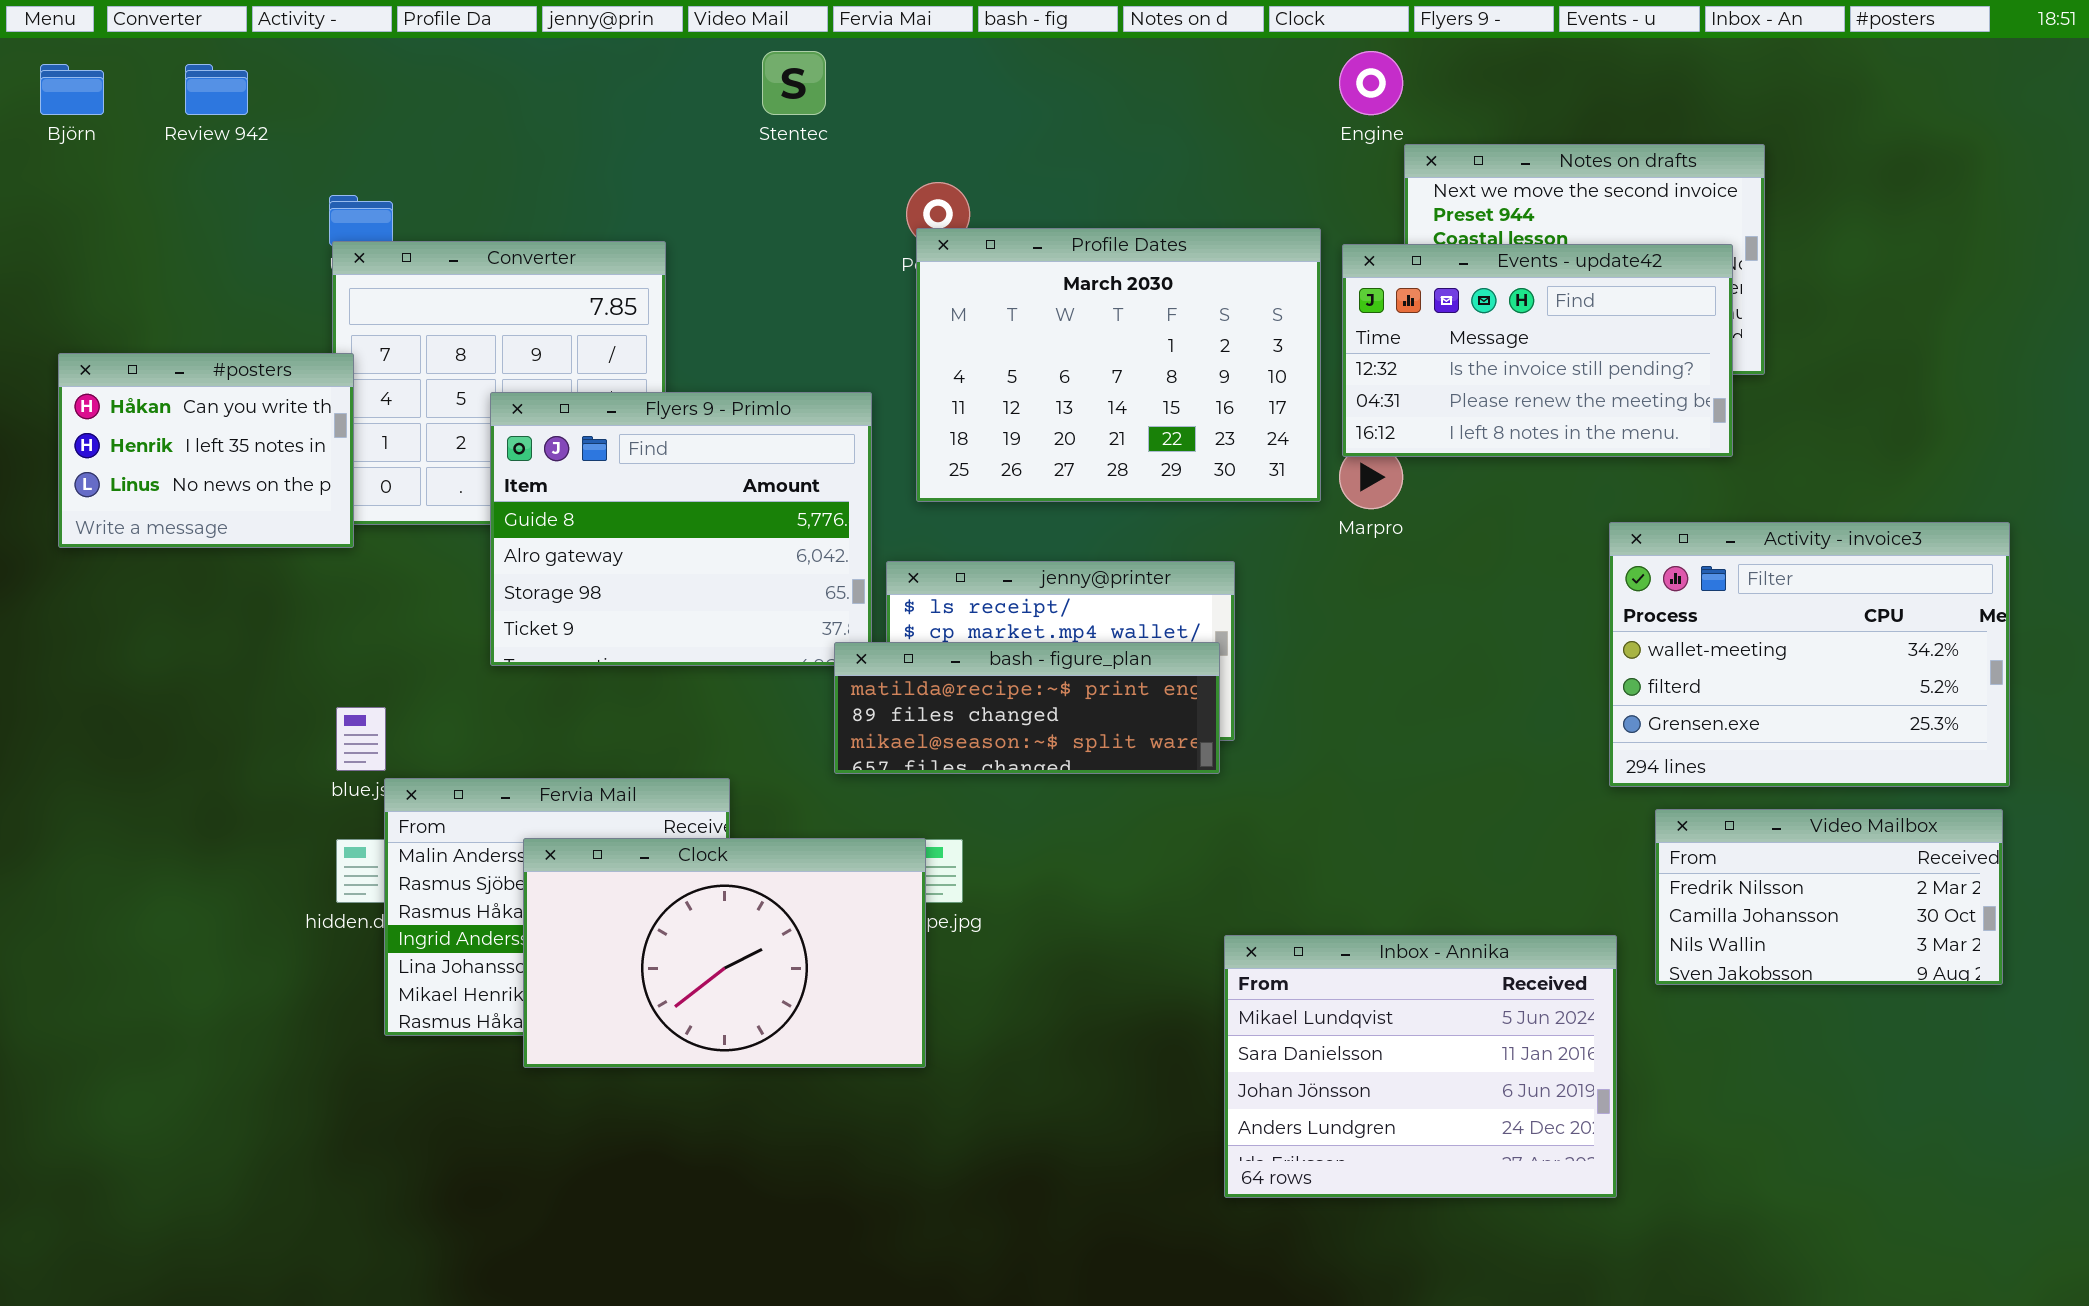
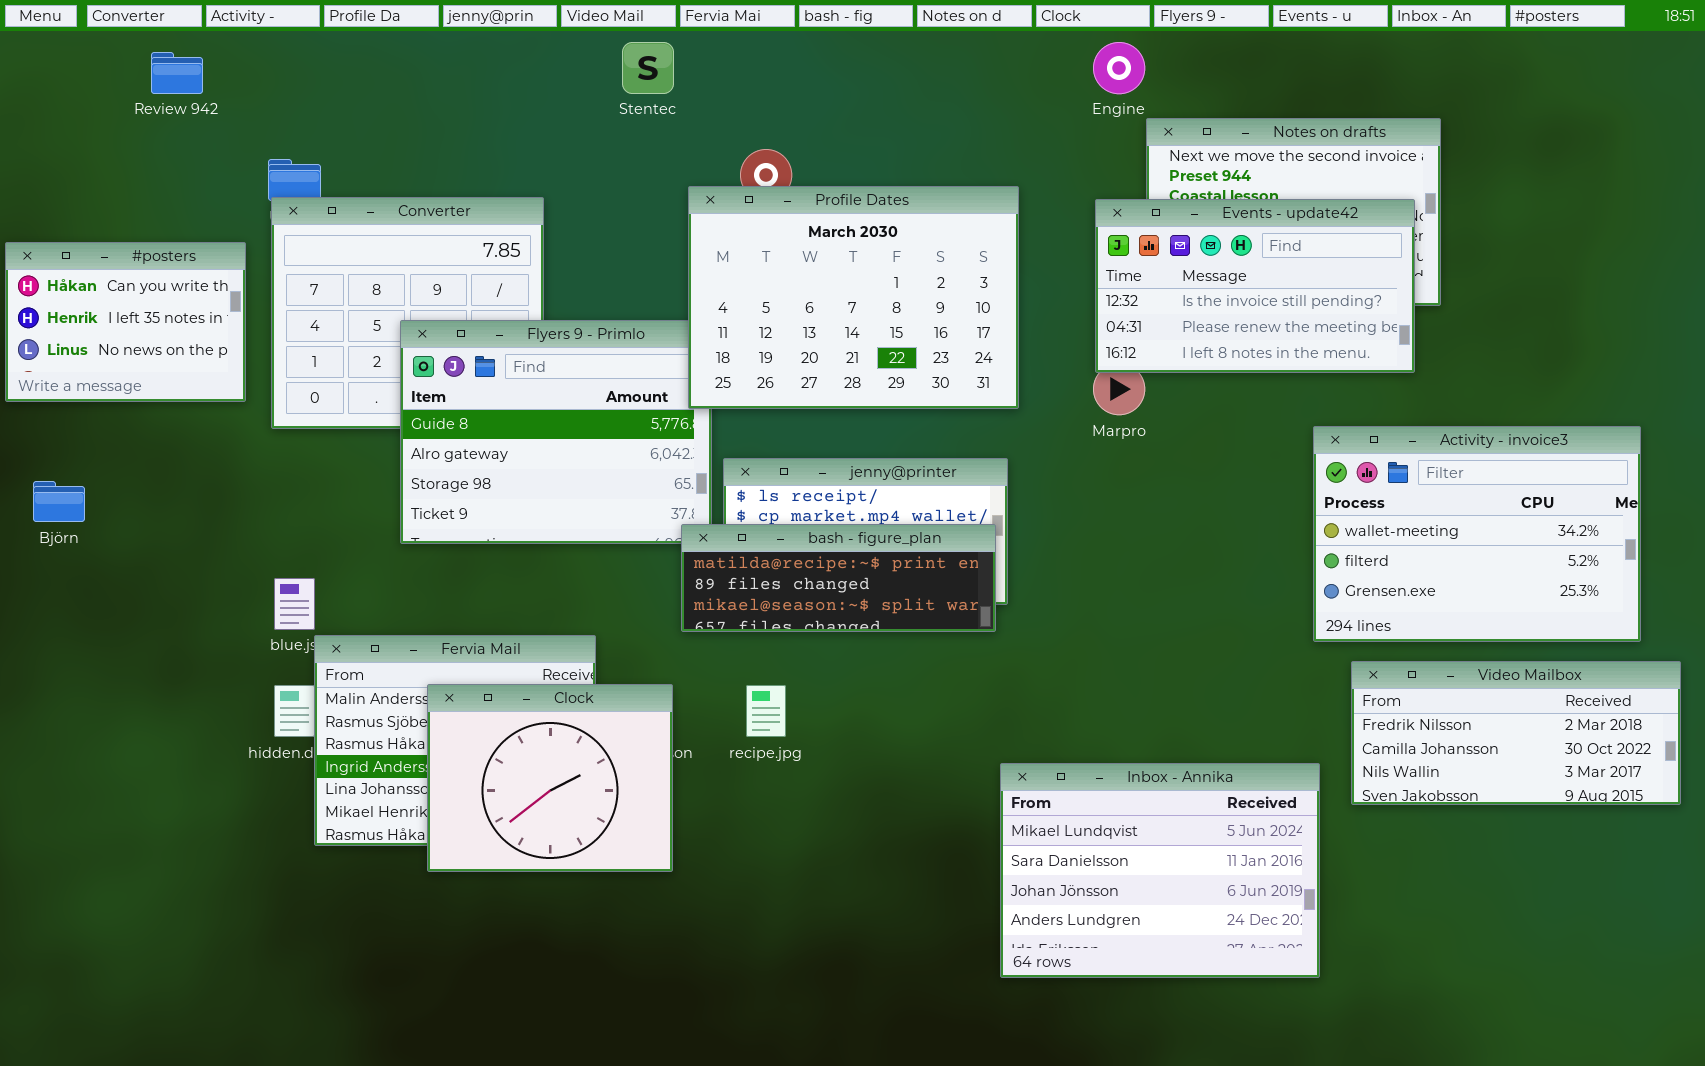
Björn: [40,64,104,115] -> [33,481,85,522], moved
Profile Dates: [916,228,1321,502] -> [688,186,1019,409], moved
#posters: [58,353,354,548] -> [5,242,246,402], moved
Video Mailbox: [1655,809,2003,985] -> [1351,661,1681,805], resized
Clock: [523,838,926,1068] -> [427,684,673,872], resized

